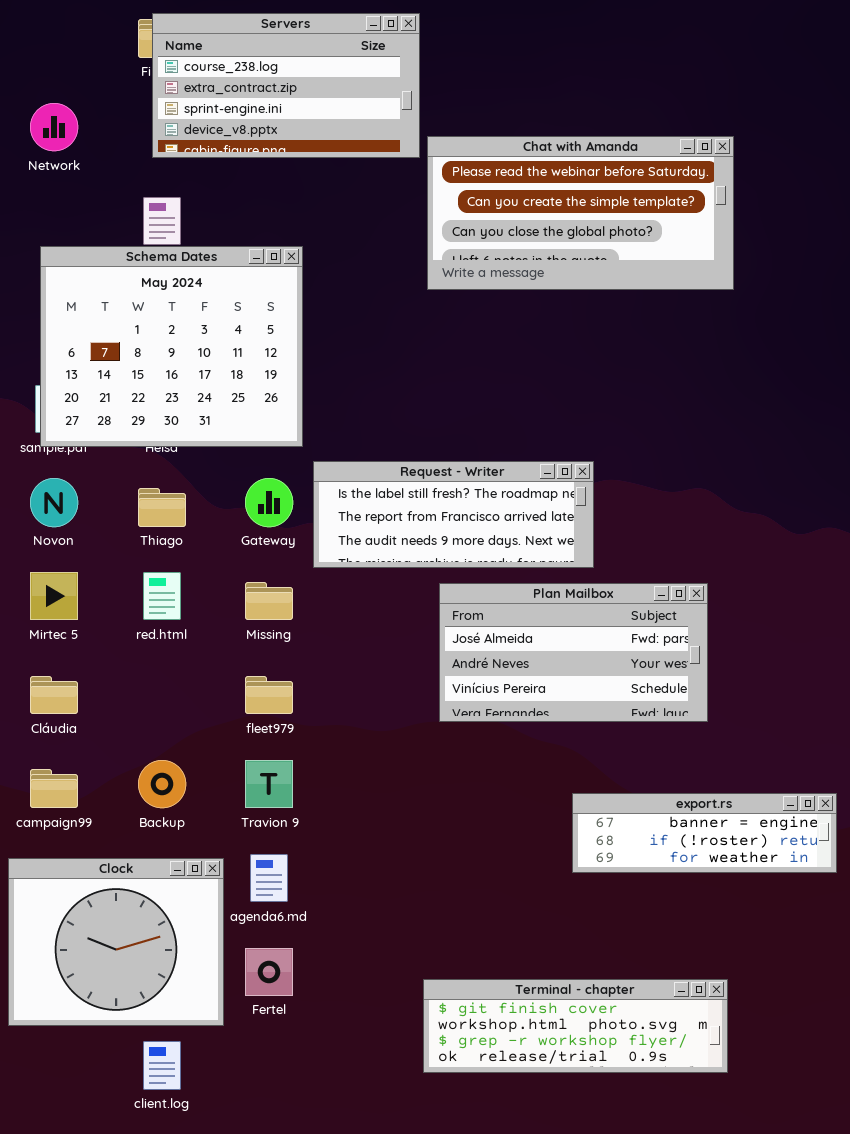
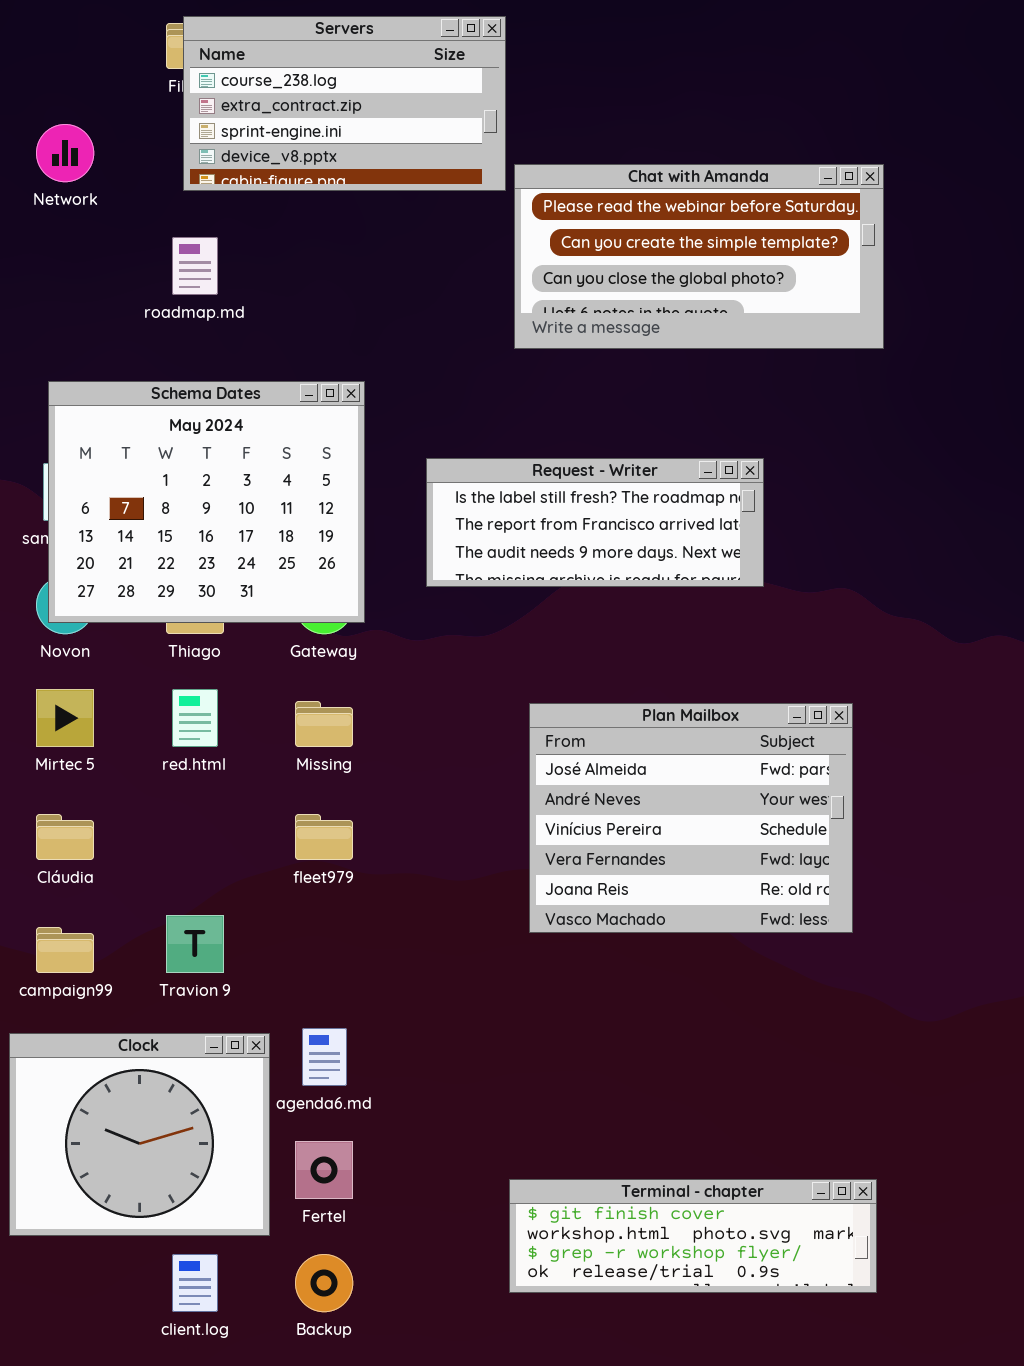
Schema Dates: [40,246,303,447] -> [48,381,365,623], moved
Request - Writer: [313,461,594,568] -> [426,458,764,587], moved
Plan Mailbox: [439,583,708,722] -> [529,703,853,933], resized
Backup: [138,760,186,808] -> [295,1254,353,1312], moved
Travion 9: [245,760,293,808] -> [166,915,224,973], moved
export.rs: [572,793,837,873] -> none, closed

